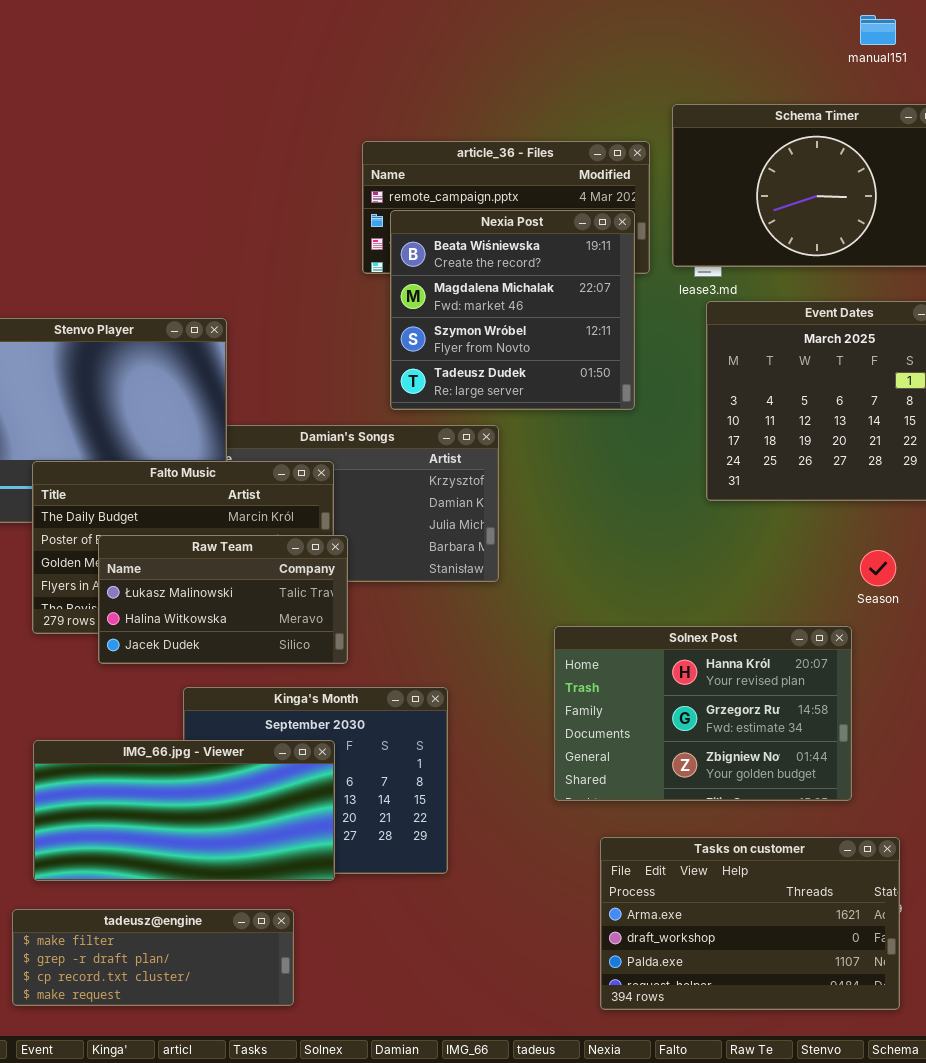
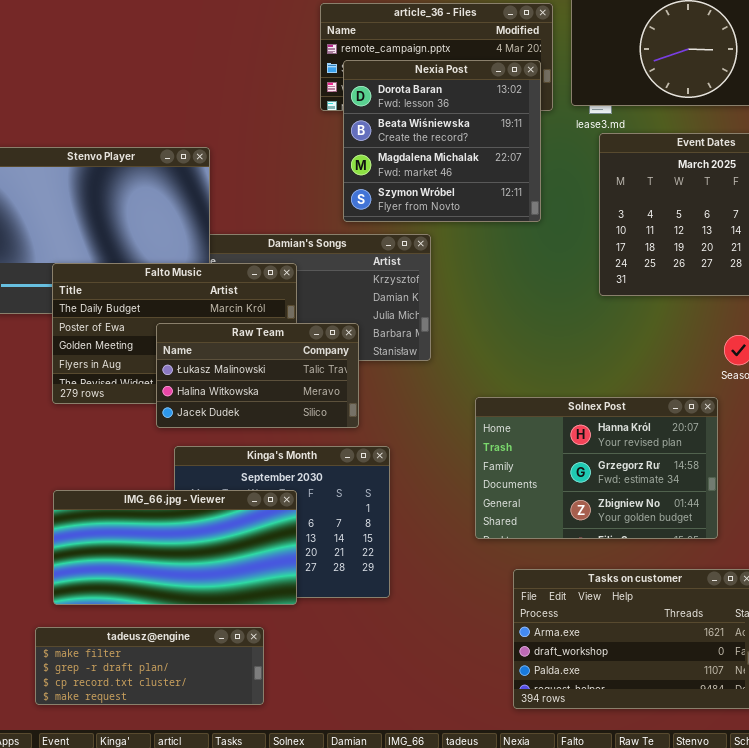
Nexia Post: [390,210,635,410] -> [343,60,541,222], scrolled up 1 row
Raw Team: [98,535,348,664] -> [156,323,359,428], moved

